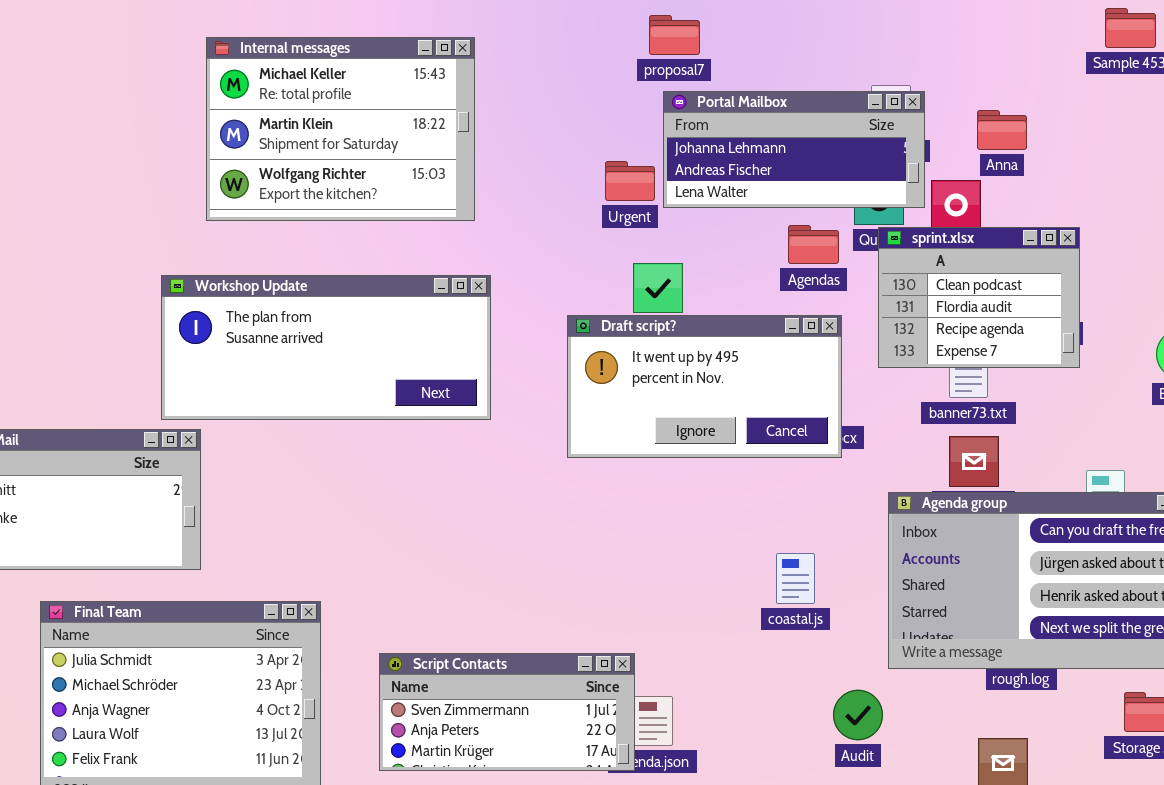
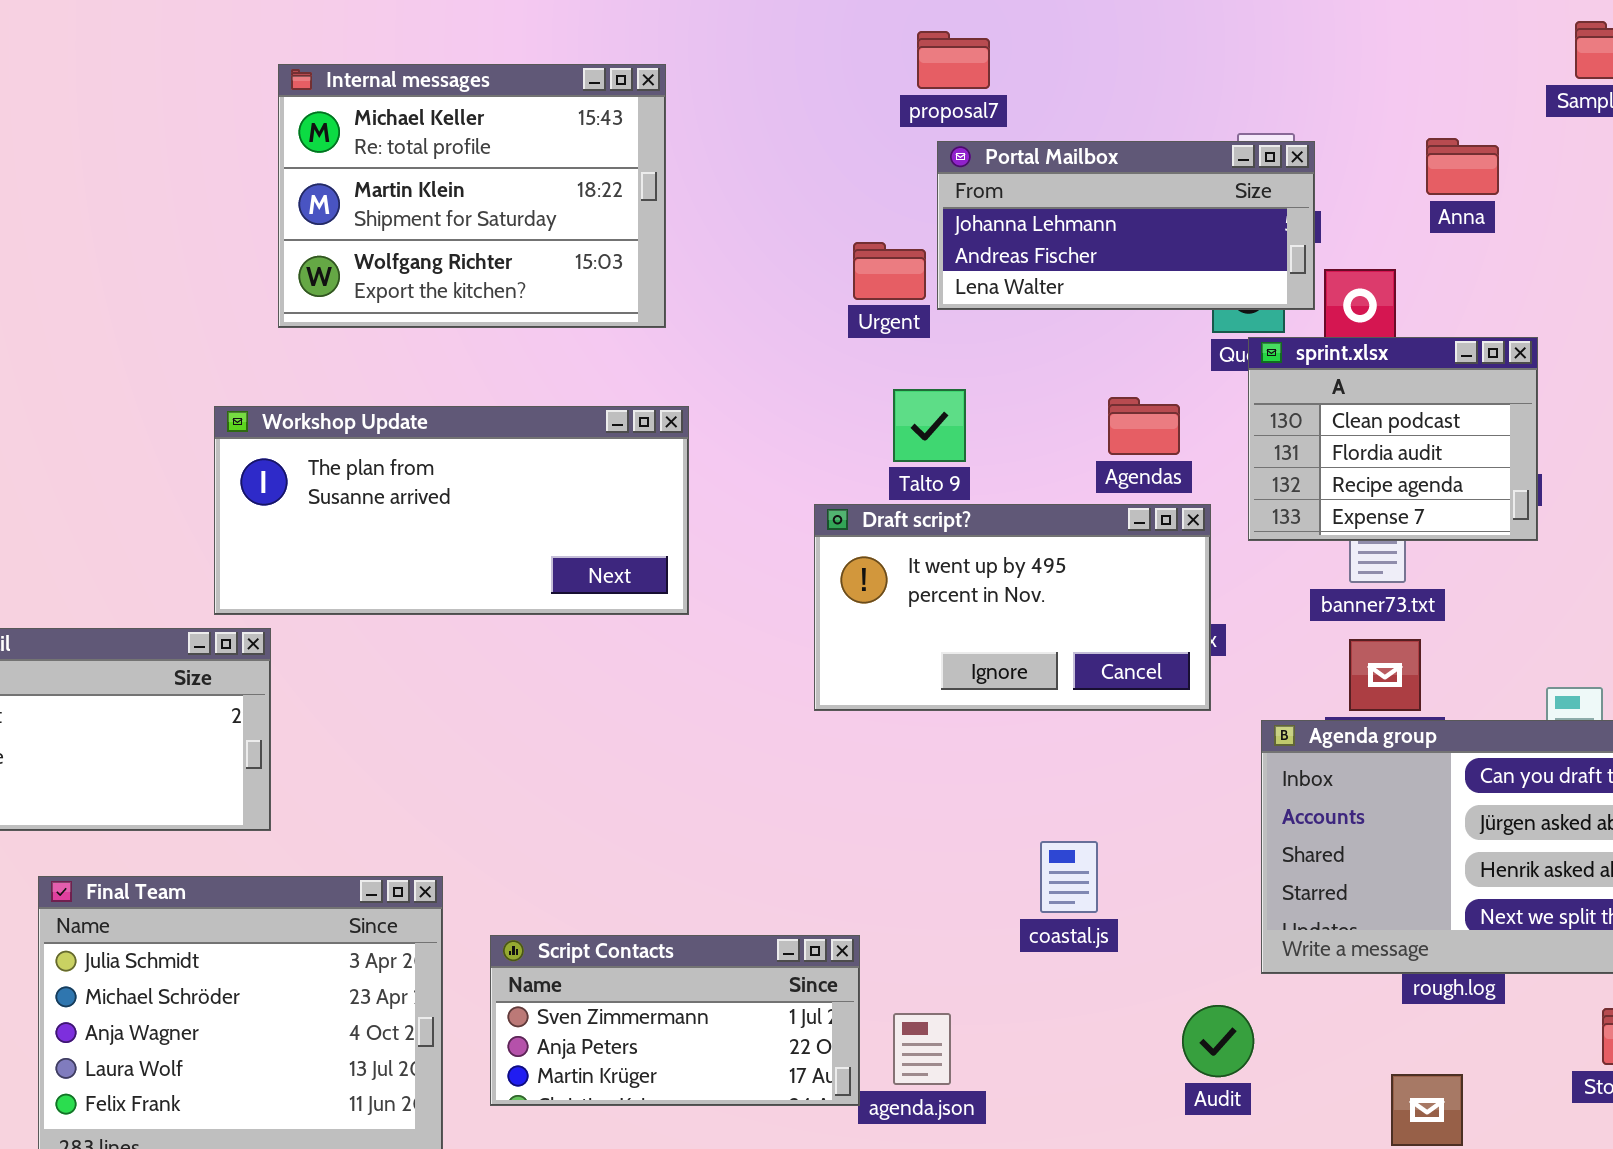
Anna: [977,110,1027,150] -> [1426,138,1499,195], moved
Agendas: [788,225,839,264] -> [1108,397,1180,455], moved
Draft script?: [567,315,842,458] -> [814,504,1211,711], moved
coastal.js: [776,553,815,604] -> [1040,841,1098,913], moved
Script Contacts: [379,653,635,771] -> [490,935,860,1106], moved

